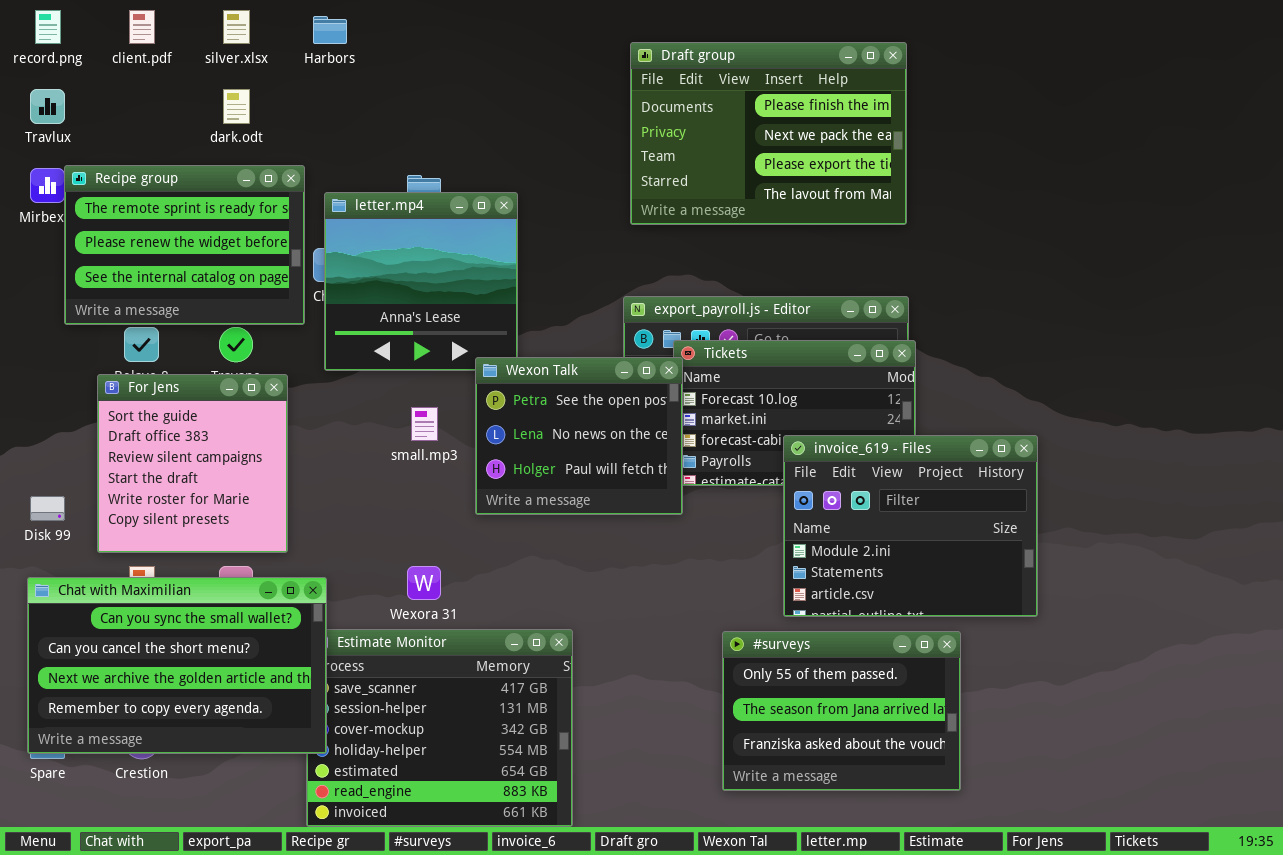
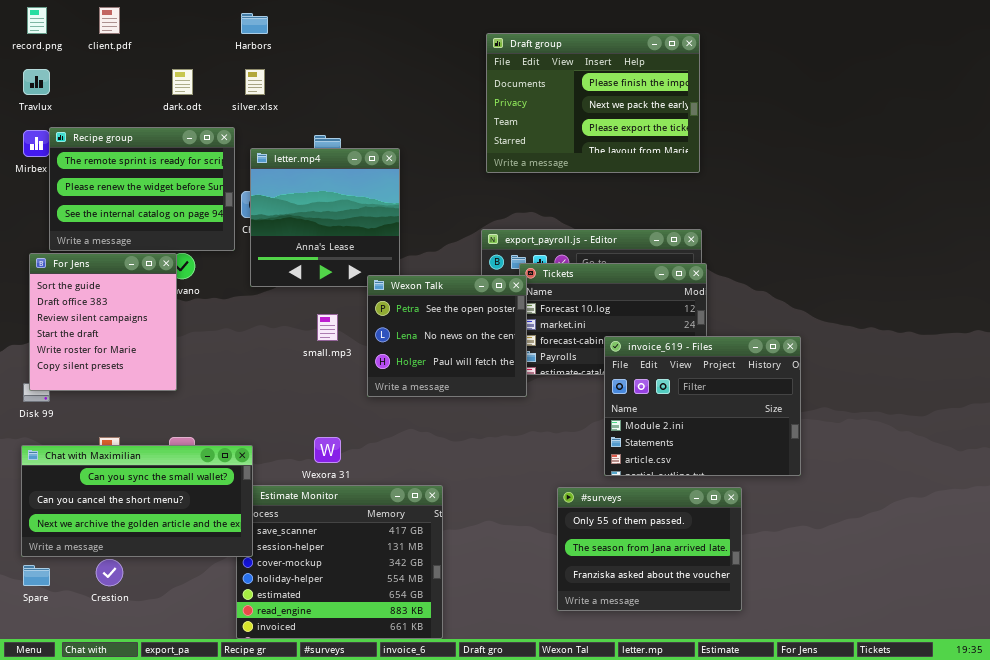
silver.xlsx: [223,10,250,44] -> [245,69,265,95], moved
For Jens: [97,374,288,553] -> [29,253,177,391], moved
Chat with Maximilian: [27,577,327,754] -> [21,445,253,557], resized

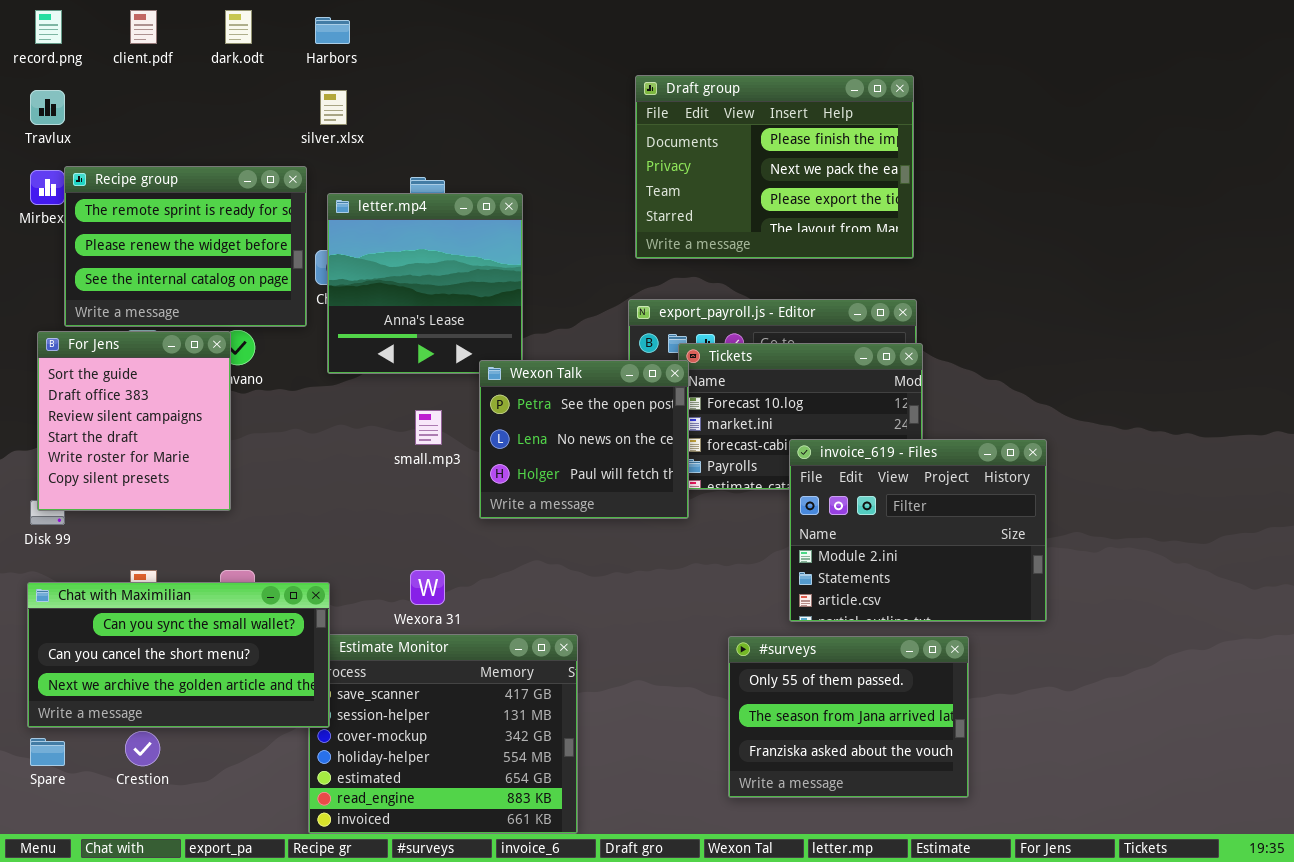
Draft group: [486,33,700,173] -> [635,75,914,259], moved
dark.odt: [172,69,193,95] -> [225,10,252,44], moved

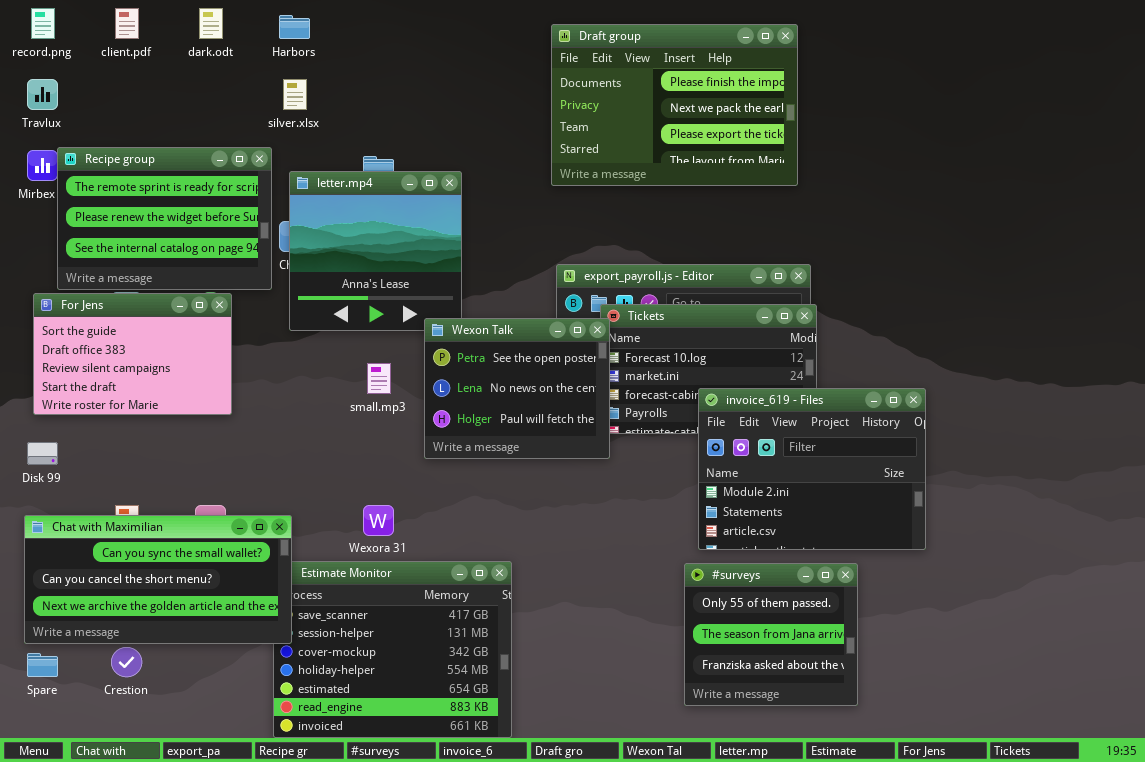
Draft group: [635,75,914,259] -> [551,24,798,186], moved
For Jens: [37,331,231,511] -> [33,293,232,415], resized
#surveys: [728,636,969,798] -> [684,563,858,706], resized

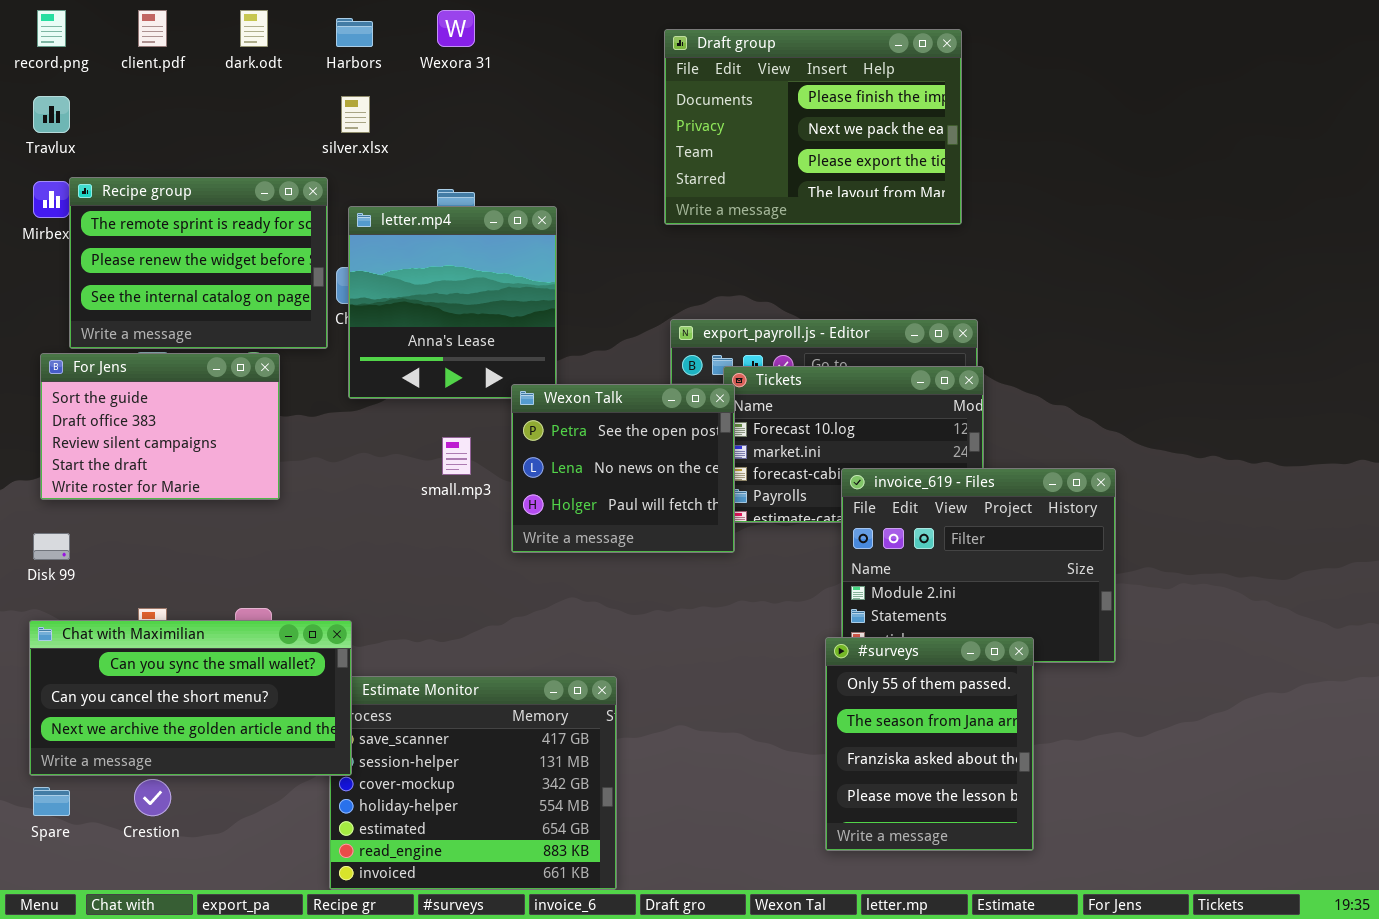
Wexora 31: [363,505,394,536] -> [437,10,475,47], moved
#surveys: [684,563,858,706] -> [825,637,1034,851], resized

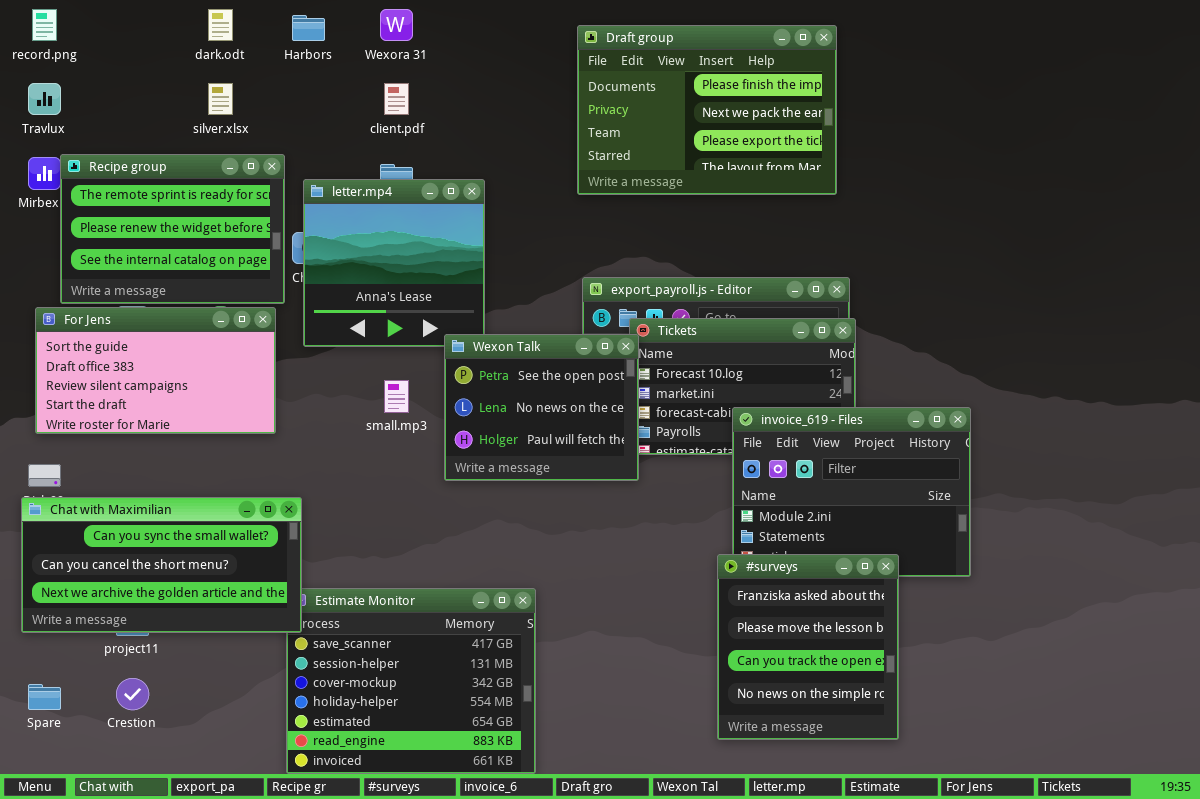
client.pdf: [138,10,167,47] -> [384,83,409,115], moved
silver.xlsx: [341,96,370,133] -> [208,83,233,115], moved
For Jens: [40,353,280,500] -> [35,307,276,434], resized
Chat with Maximilian: [29,620,352,776] -> [21,497,302,633], moved
#surveys: [825,637,1034,851] -> [717,554,899,740], scrolled down 2 rows

